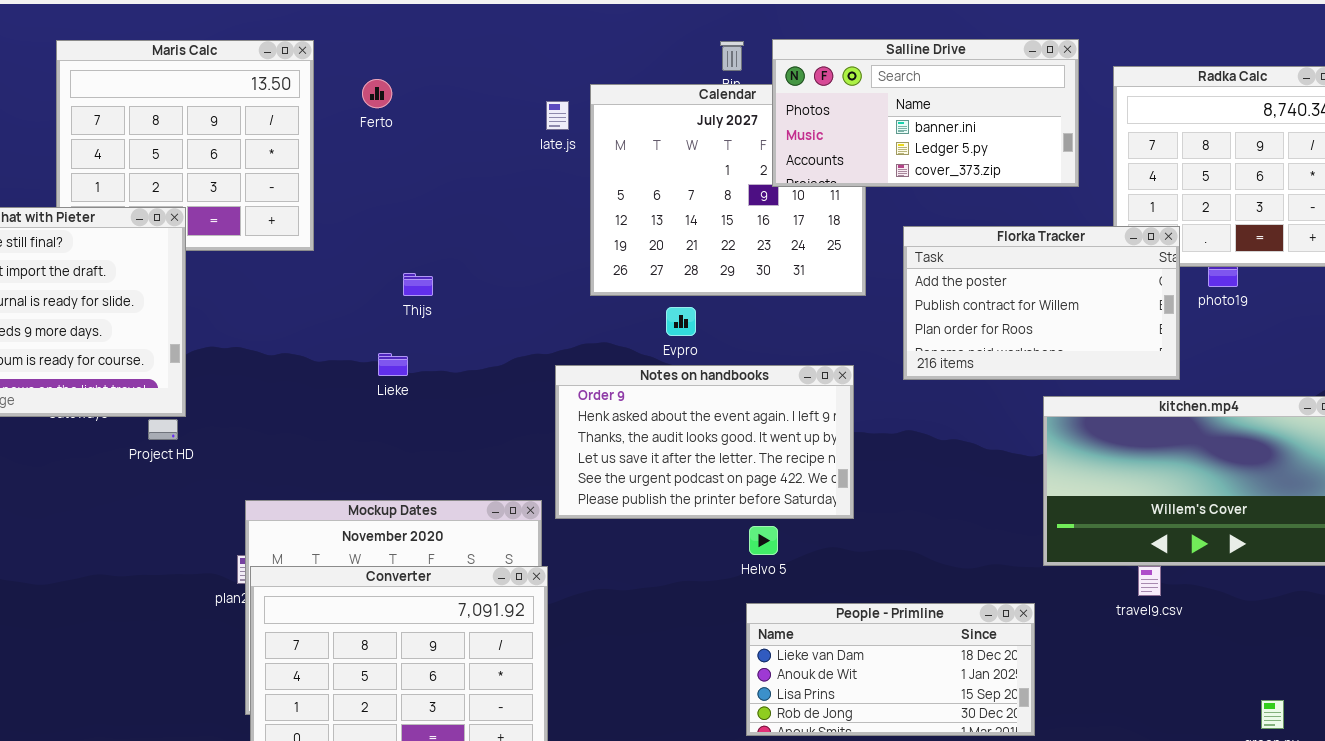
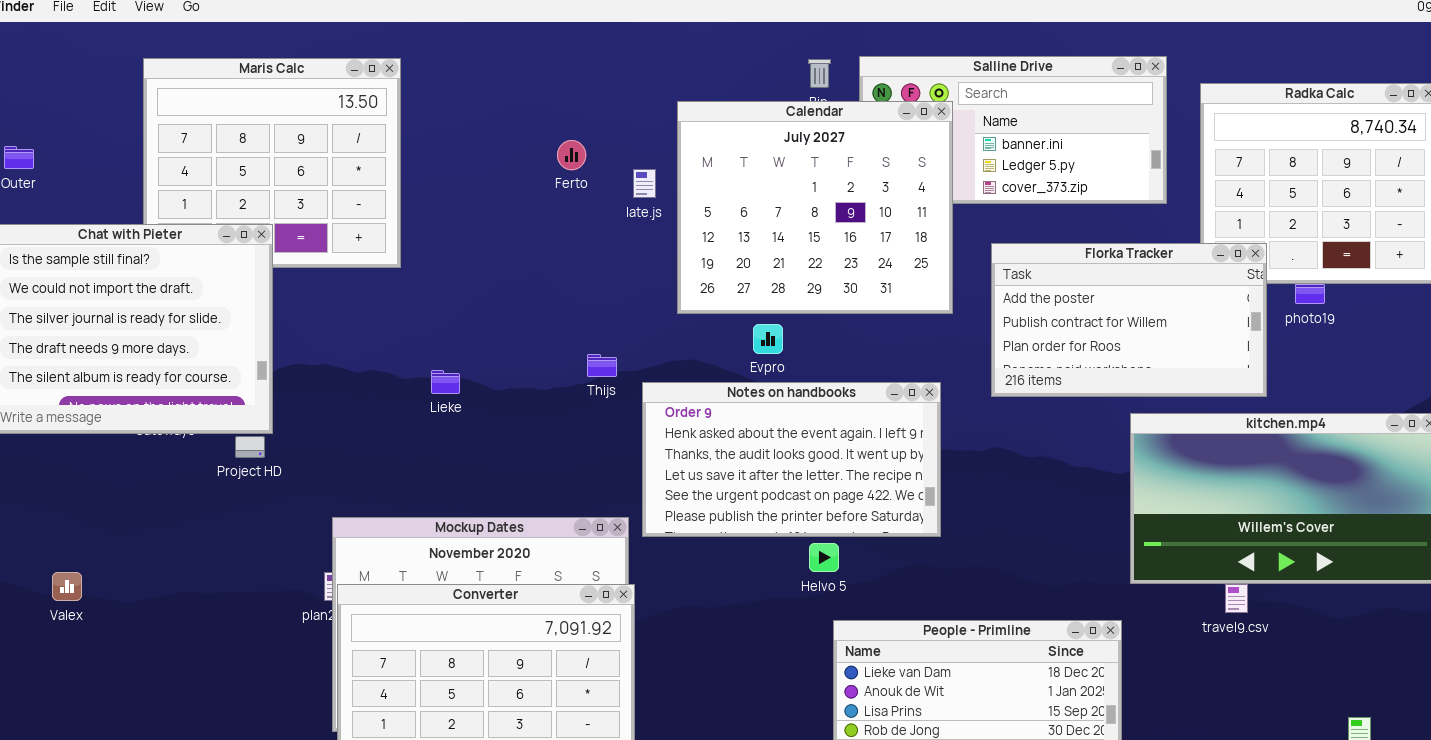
Ferto: [362,79,392,108] -> [557,140,586,170], moved
Calendar: [590,84,866,296] -> [677,101,953,314], raised
late.js: [546,101,569,130] -> [633,169,656,198], moved
Thijs: [403,273,433,296] -> [587,354,617,377], moved
Lieke: [378,353,408,376] -> [431,370,460,394], moved
Helvo 5: [749,526,778,555] -> [809,543,839,572], moved

